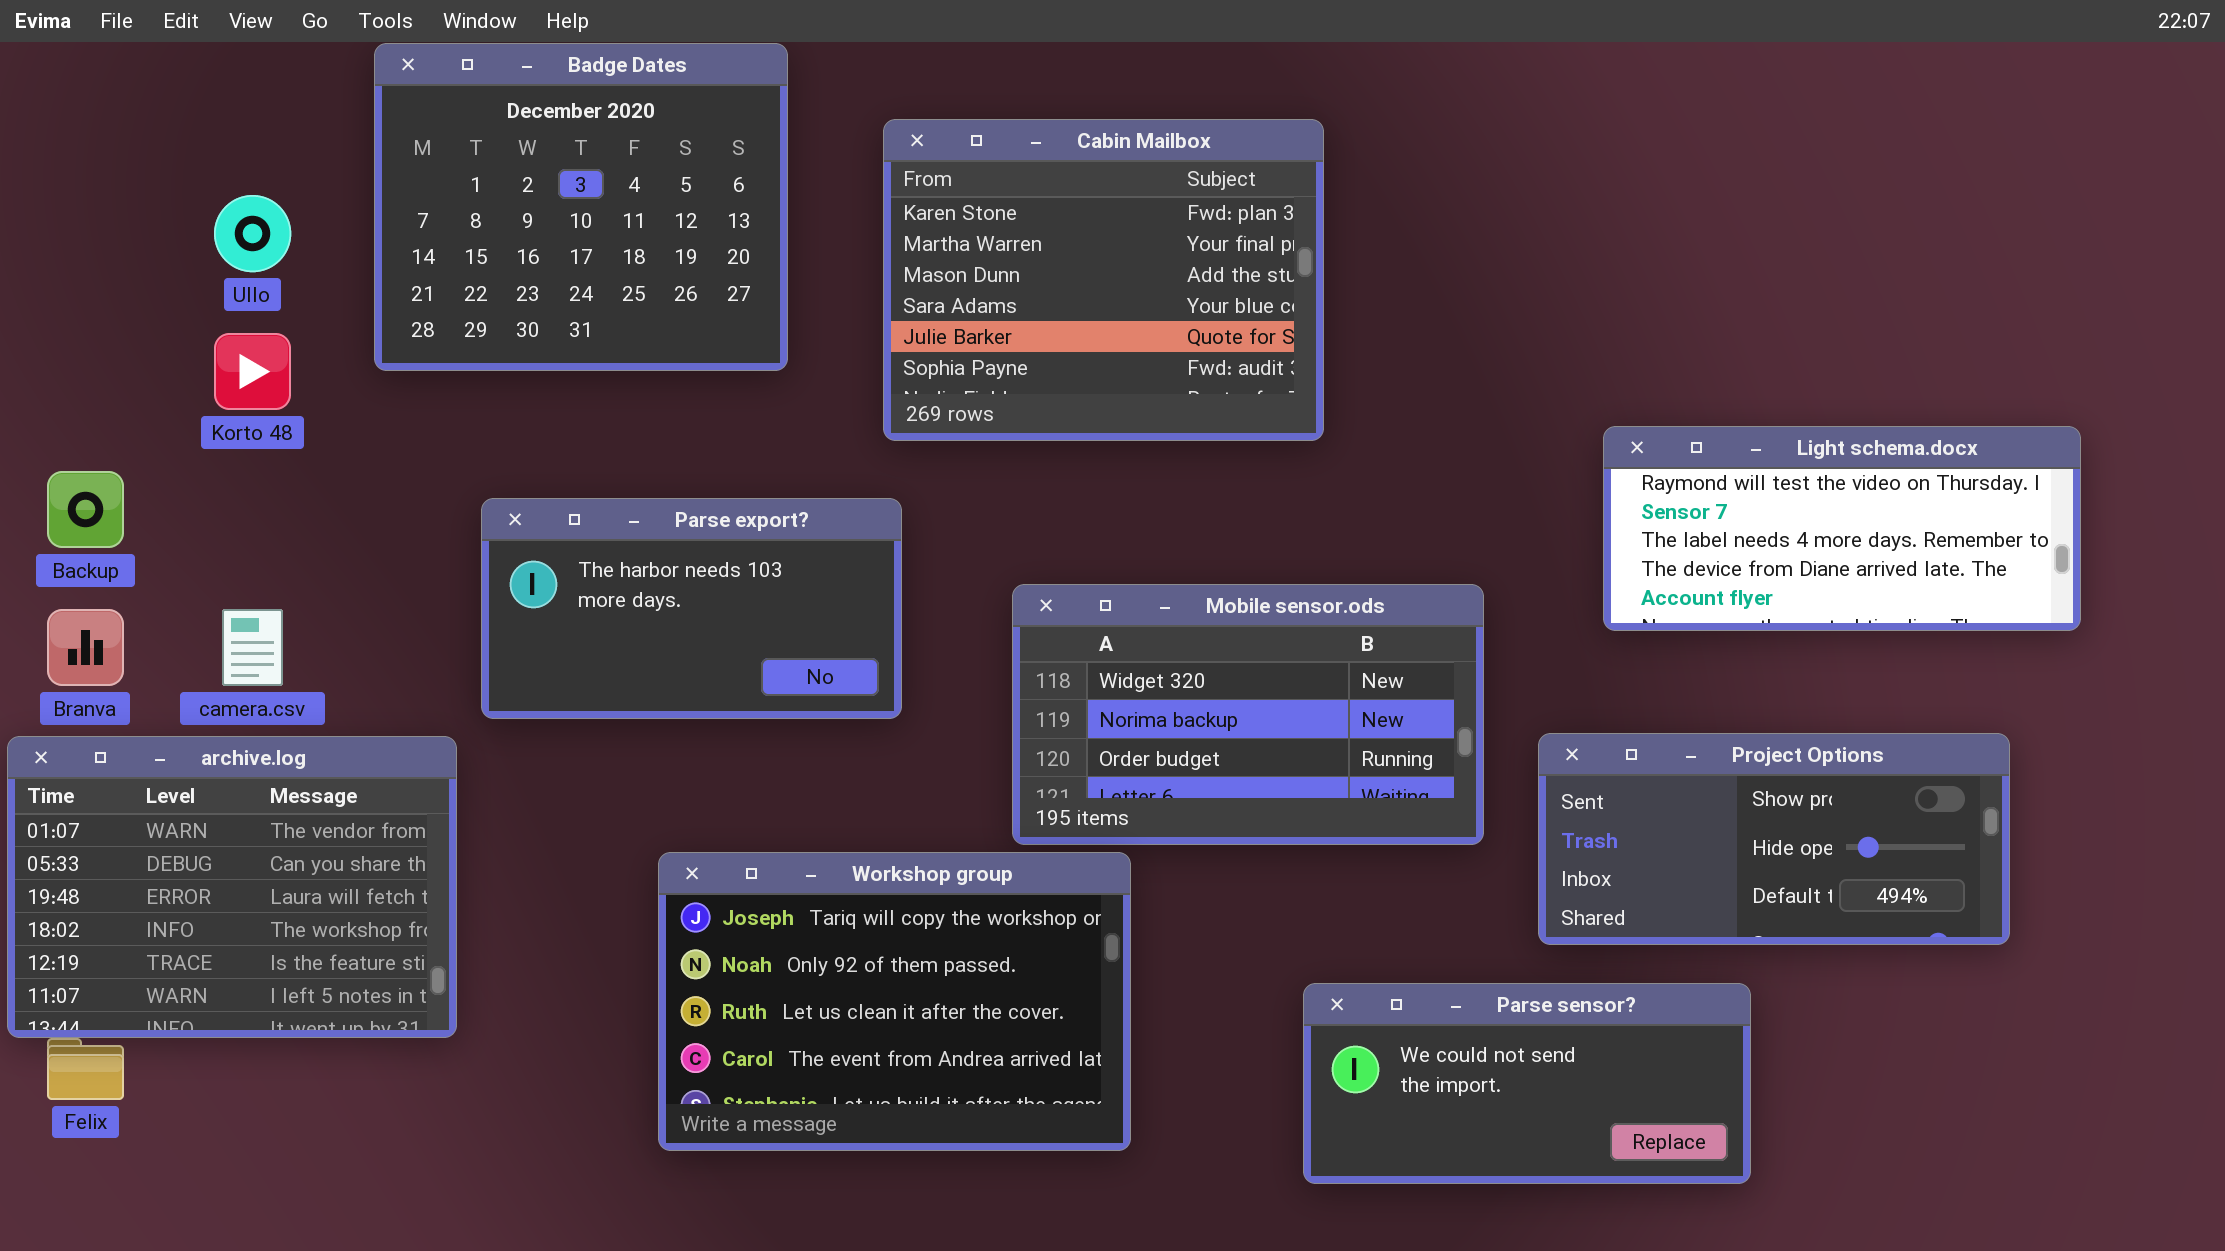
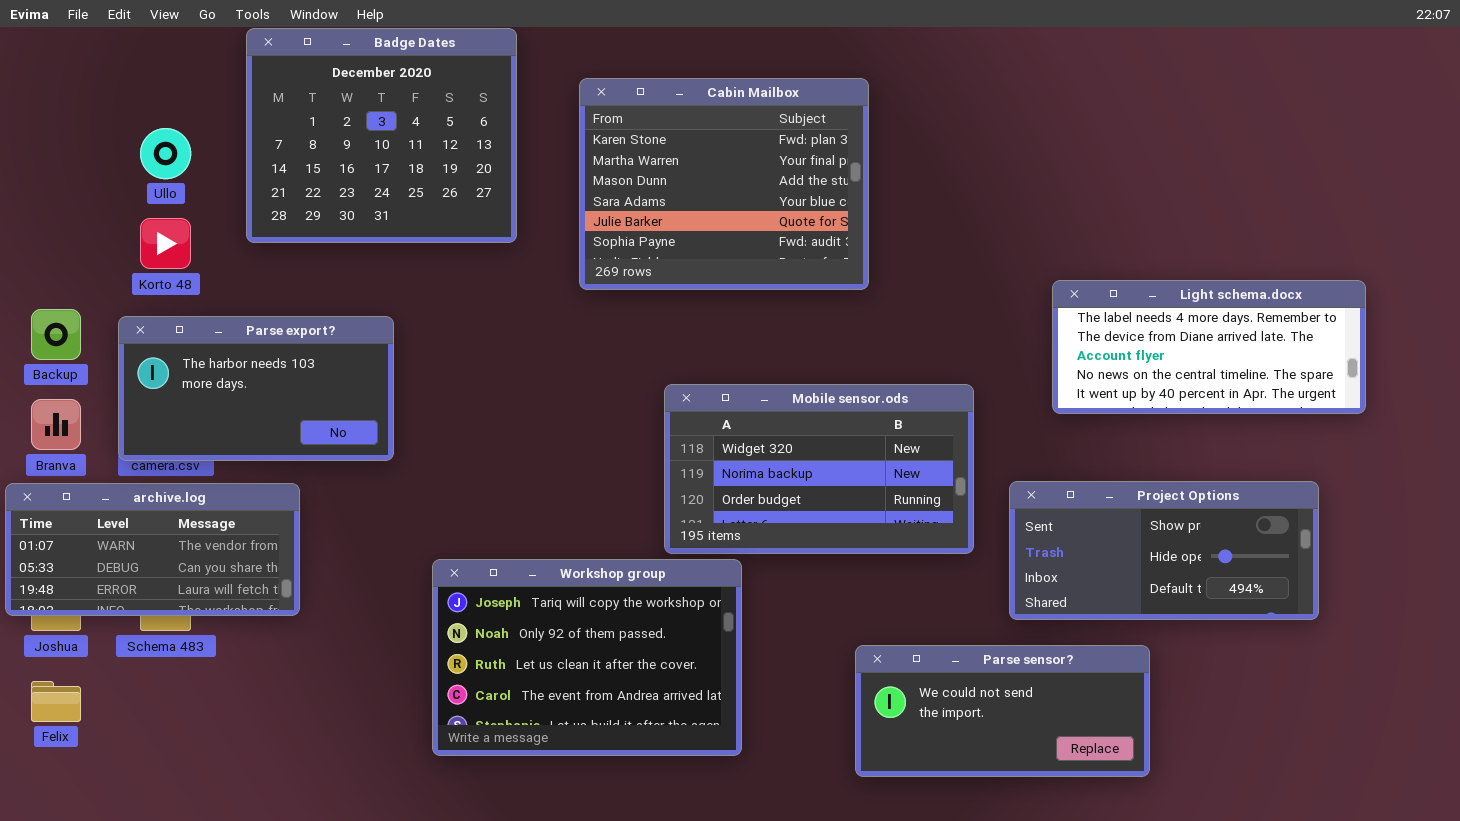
Light schema.docx: [1603,426,2081,631] -> [1052,280,1366,414], scrolled down 2 rows
Parse export?: [481,498,902,719] -> [118,316,394,461], moved
archive.log: [7,736,457,1038] -> [5,483,300,616], resized

